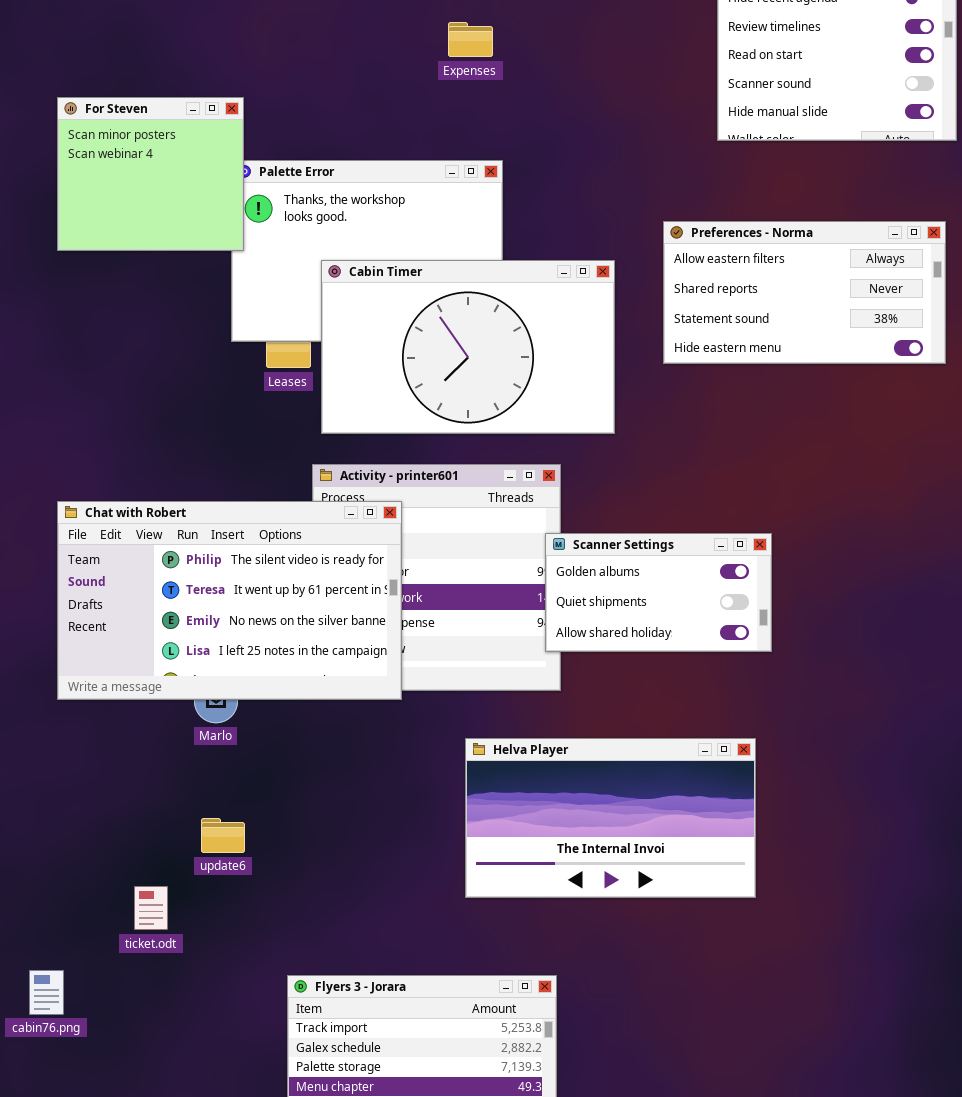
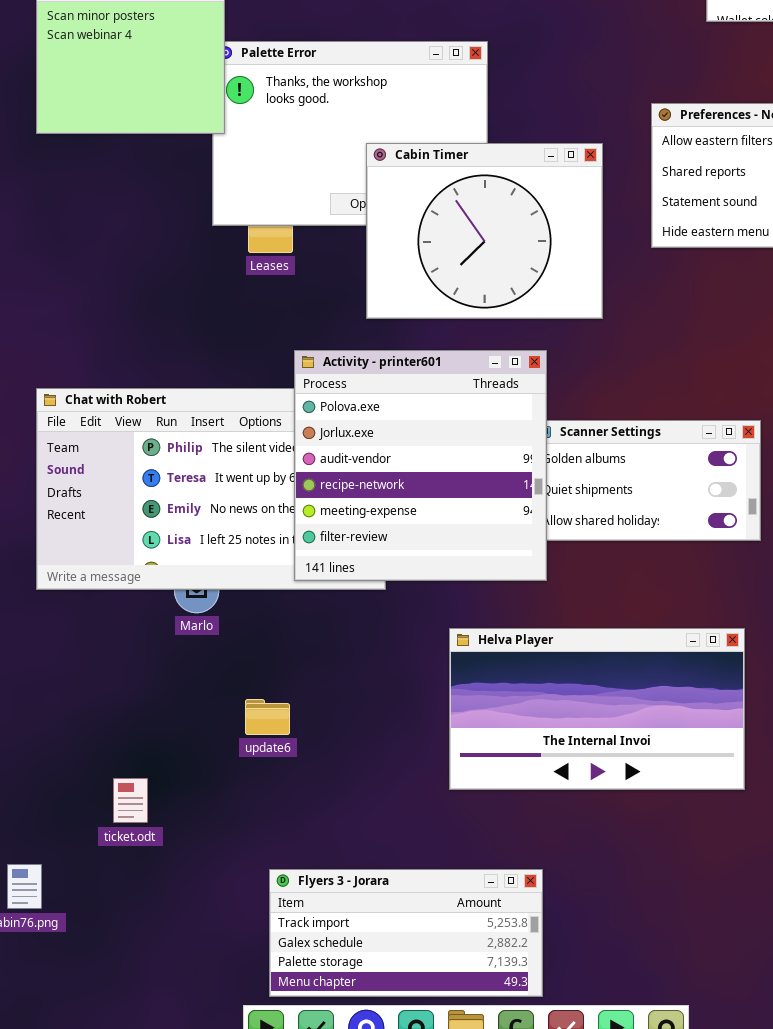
Cabin Timer: [321,260,615,434] -> [366,143,603,319], resized
Activity - printer601: [312,464,561,691] -> [294,350,547,581], raised
update6: [201,818,245,853] -> [245,699,290,735], moved

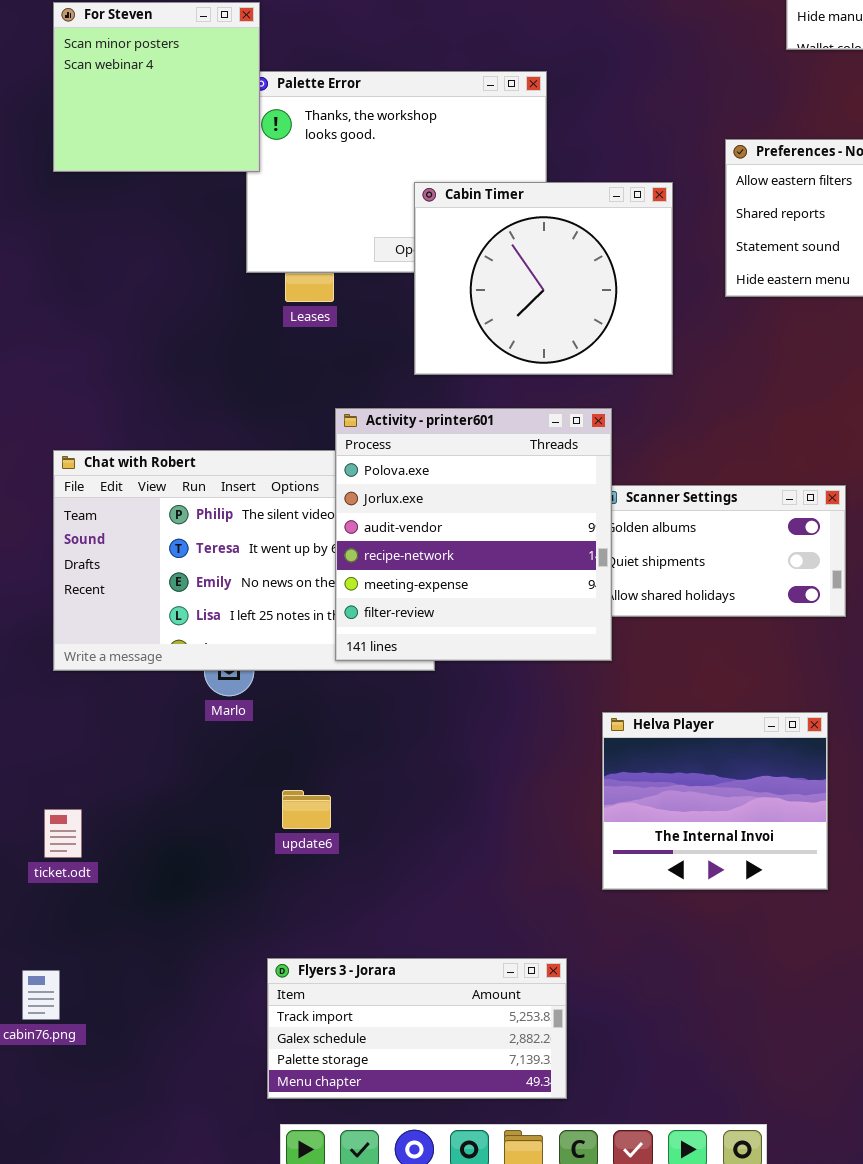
Helva Player: [449,628,745,790] -> [602,712,828,890], resized
ticket.odt: [113,778,148,823] -> [44,809,82,858], moved
Flyers 3 - Jorara: [269,869,543,997] -> [267,958,567,1099], moved

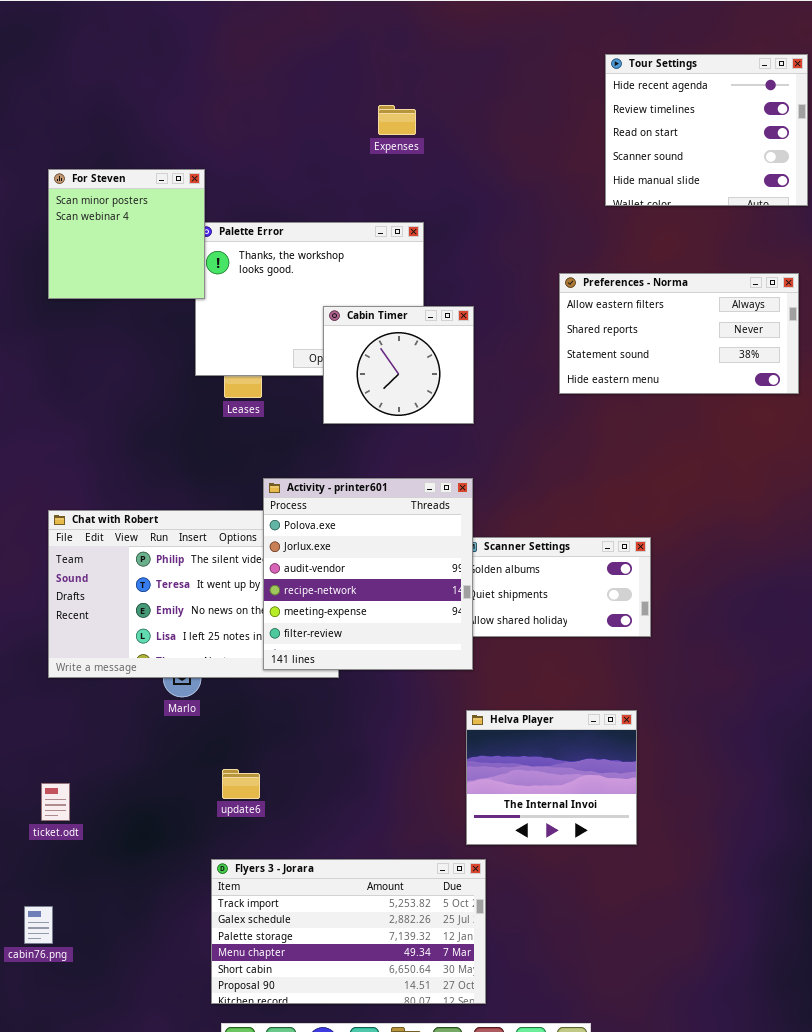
Cabin Timer: [414,182,673,375] -> [323,306,474,424], resized
Flyers 3 - Jorara: [267,958,567,1099] -> [211,859,486,1004], resized

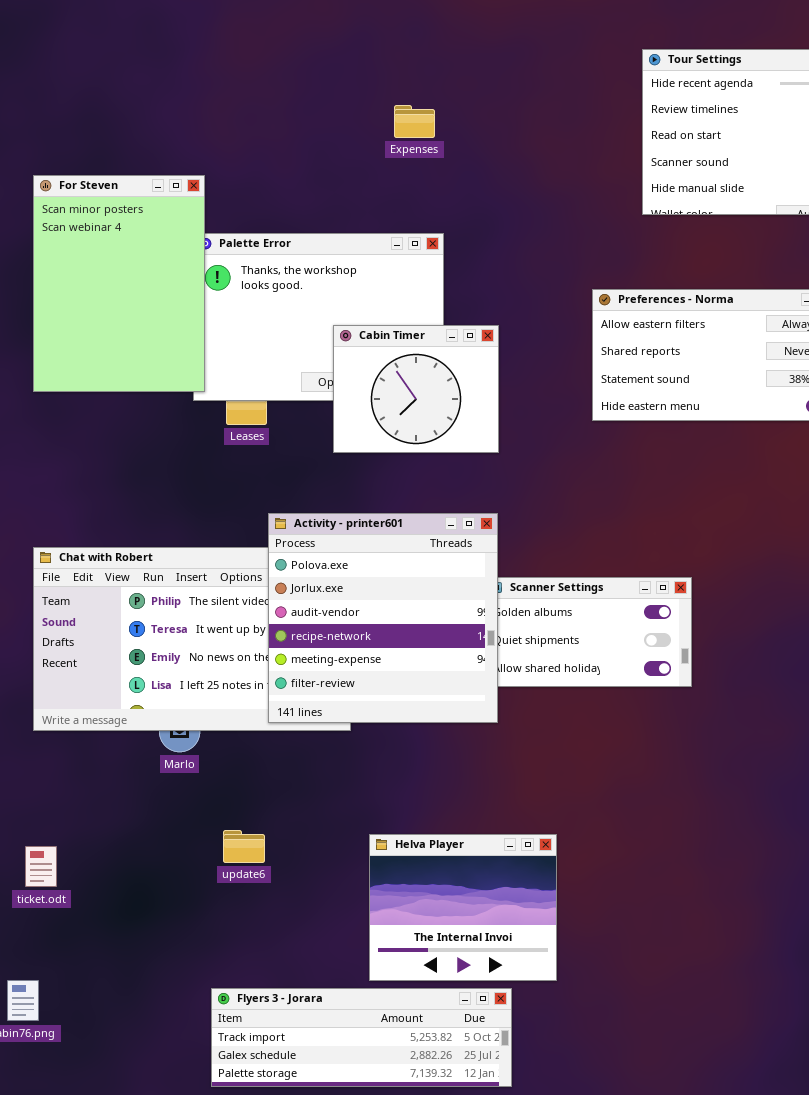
For Steven: [48,169,205,299] -> [33,175,205,392], resized
Helva Player: [466,710,637,845] -> [369,834,557,981], moved
Flyers 3 - Jorara: [211,859,486,1004] -> [211,988,512,1087], resized

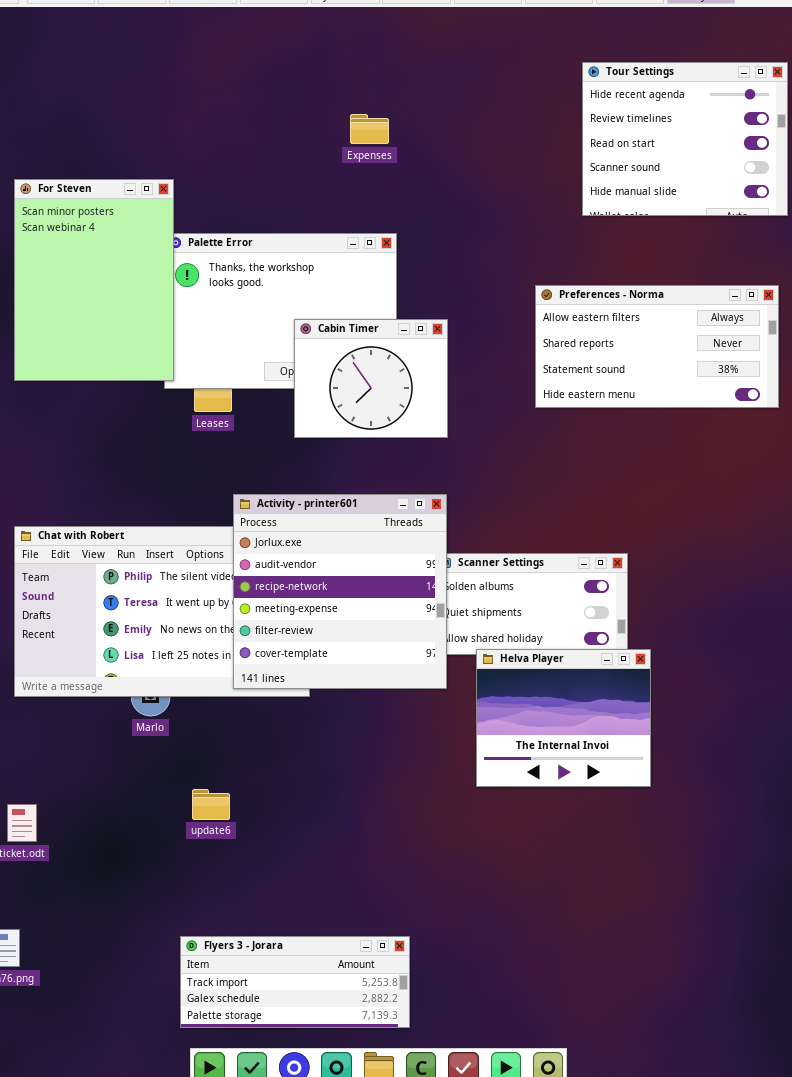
Activity - printer601: [268,513,498,723] -> [233,494,447,689], scrolled down 1 row
Helva Player: [369,834,557,981] -> [476,649,651,787], moved
Flyers 3 - Jorara: [211,988,512,1087] -> [180,936,410,1028], resized

